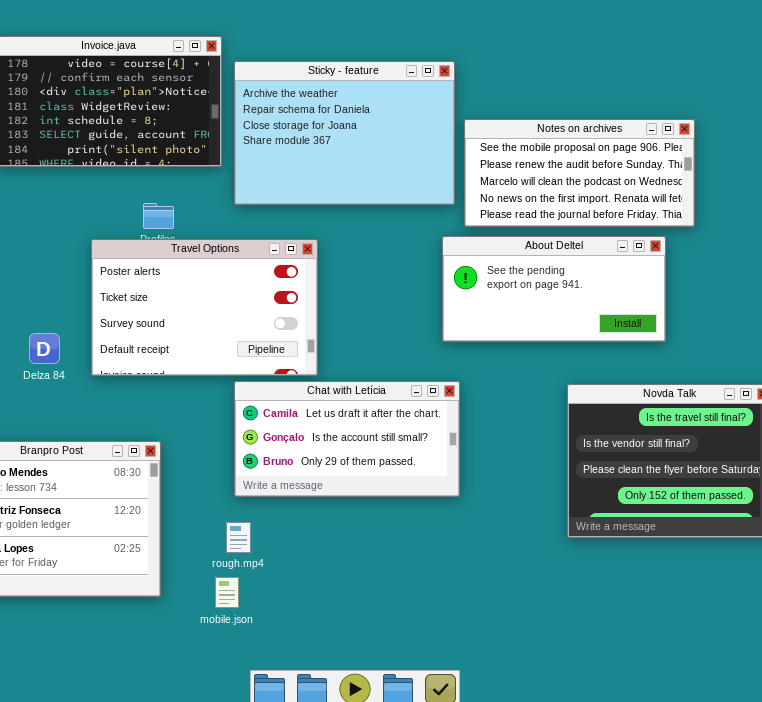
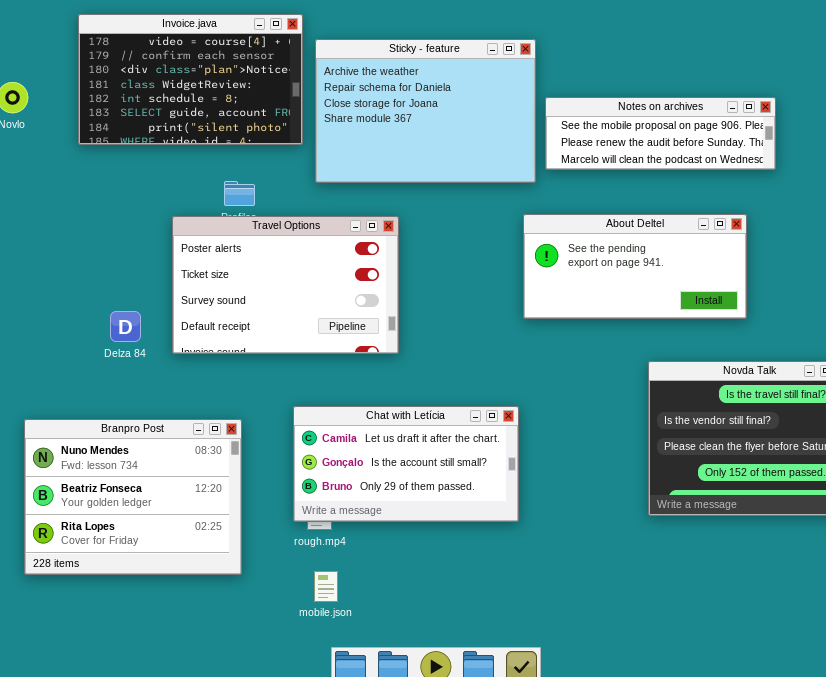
Notes on archives: [464,119,695,227] -> [545,97,776,170], resized
Chat with Letícia: [234,381,460,497] -> [293,406,519,522], moved
mobile.json: [215,577,239,608] -> [314,571,338,602], moved

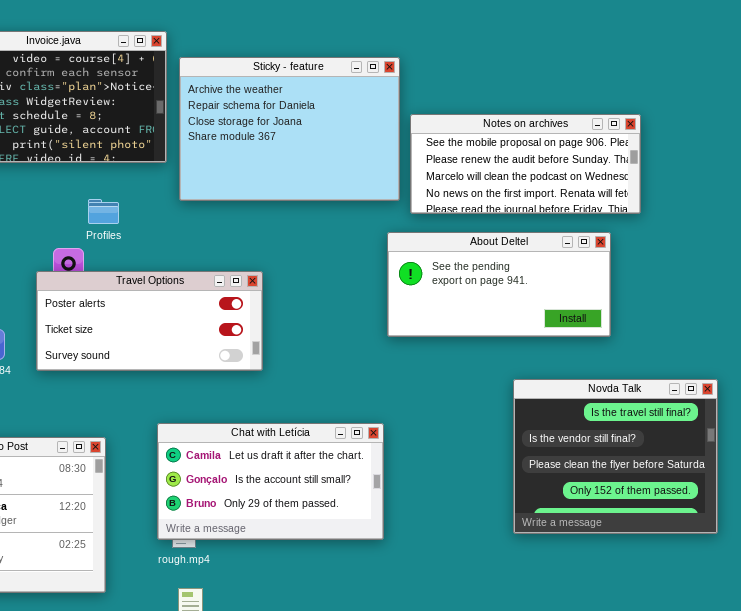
Notes on archives: [545,97,776,170] -> [410,114,641,214], resized
Travel Options: [172,216,399,354] -> [36,271,263,371], resized

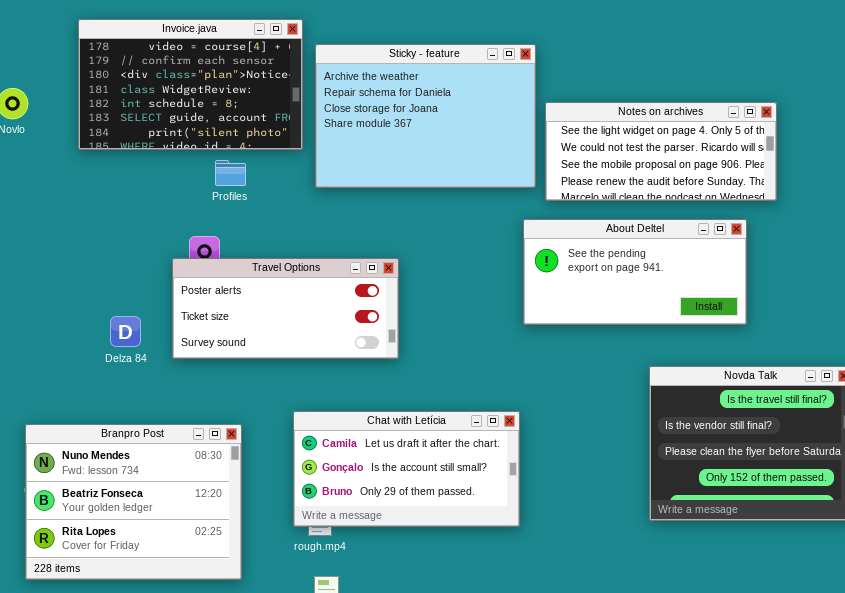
Notes on archives: [410,114,641,214] -> [545,102,777,201], scrolled up 2 rows
Profiles: [88,199,119,224] -> [215,160,246,186], moved

